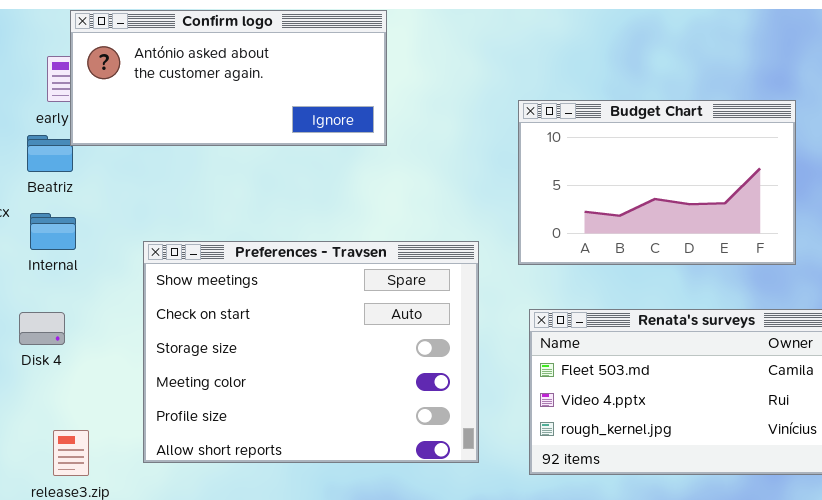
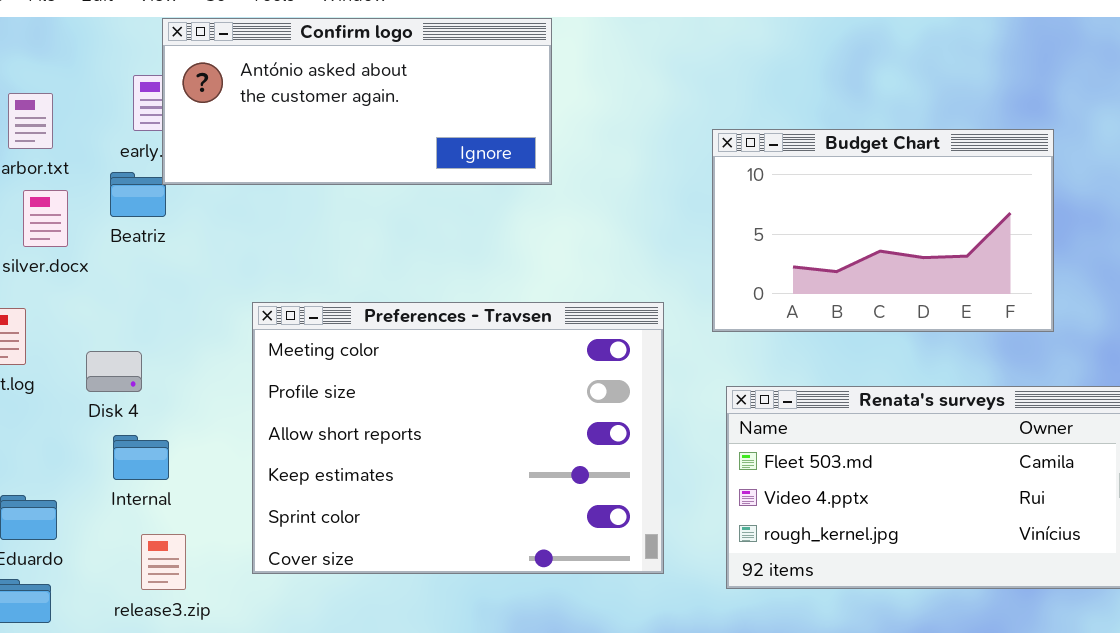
Internal: [30,213,76,250] -> [113,435,169,480], moved
Preferences - Travsen: [143,241,479,463] -> [252,302,664,574], scrolled down 3 rows
Disk 4: [19,312,65,345] -> [86,351,142,392], moved

